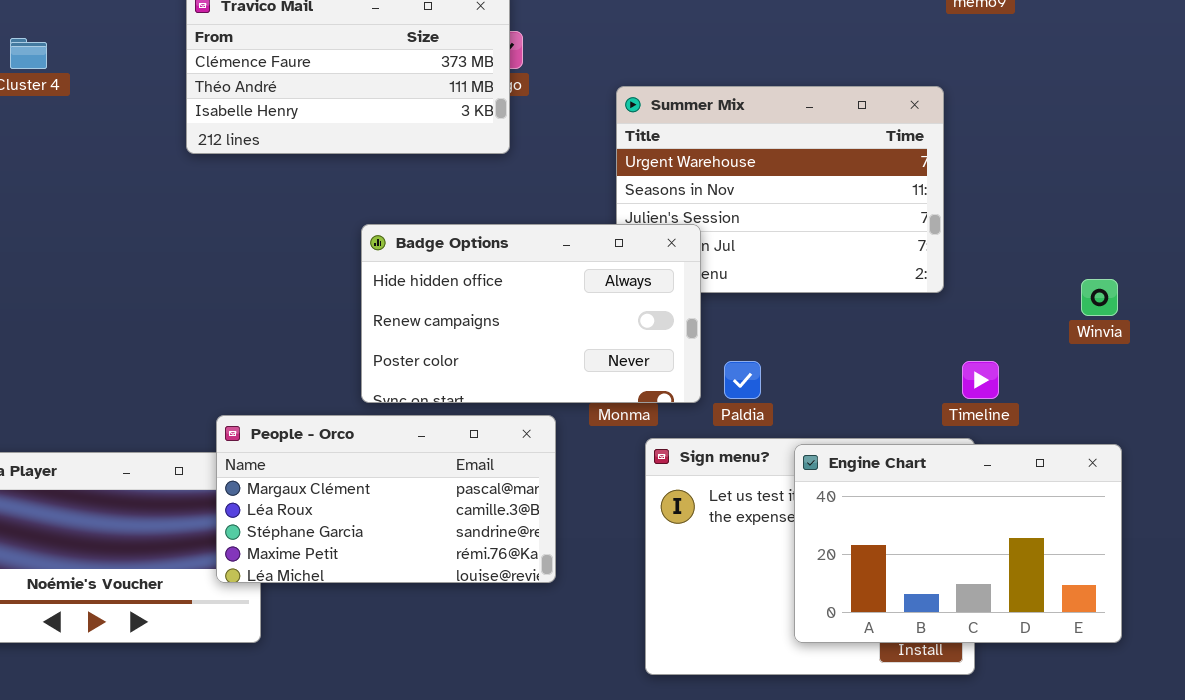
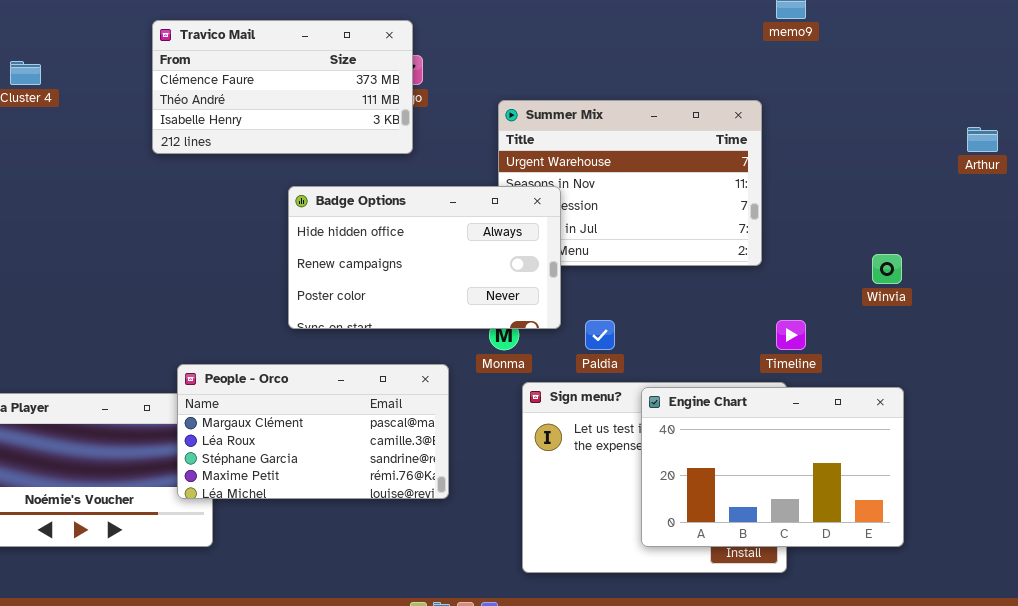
Badge Options: [361,224,701,403] -> [288,186,561,329], moved

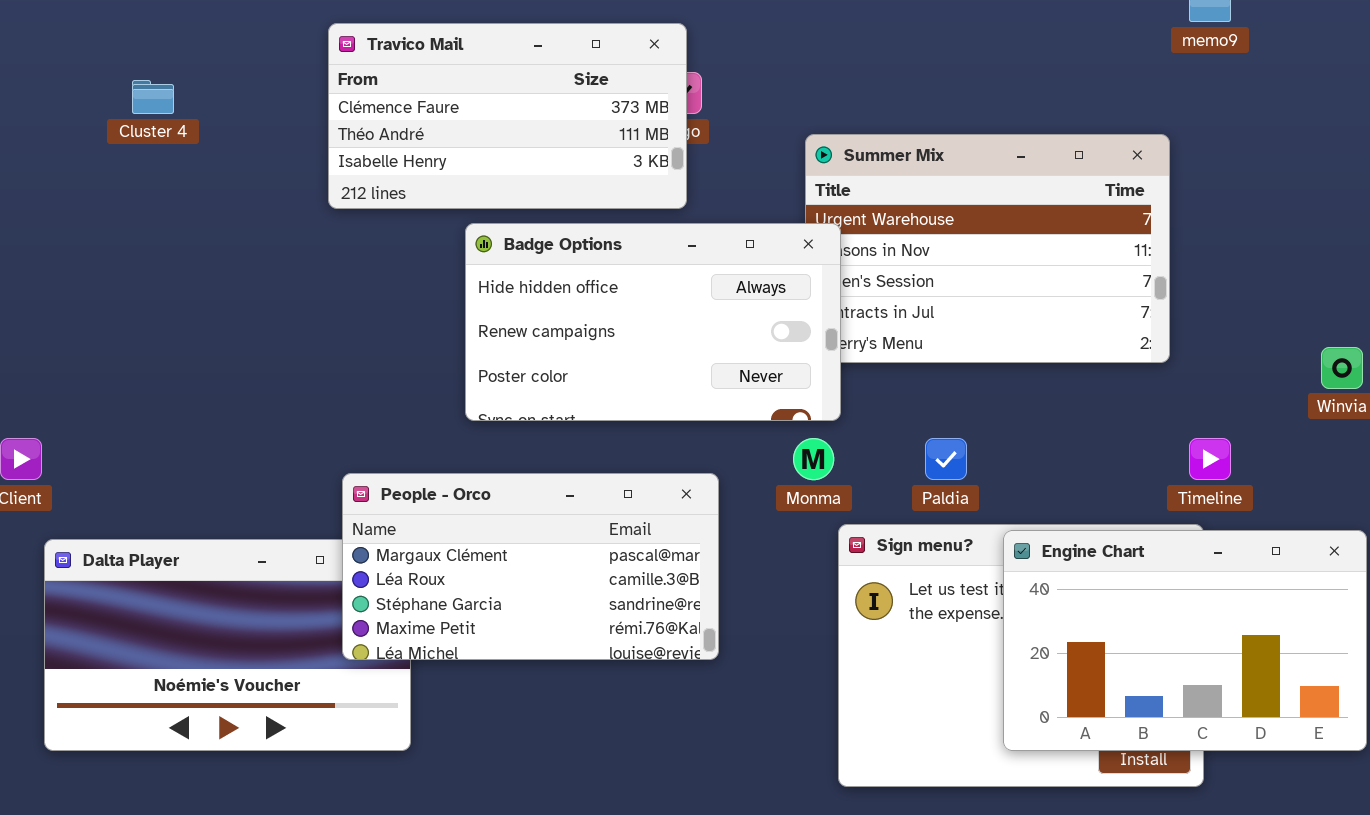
Badge Options: [288,186,561,329] -> [465,223,841,421], moved
People - Orco: [177,364,449,499] -> [342,473,719,660], moved

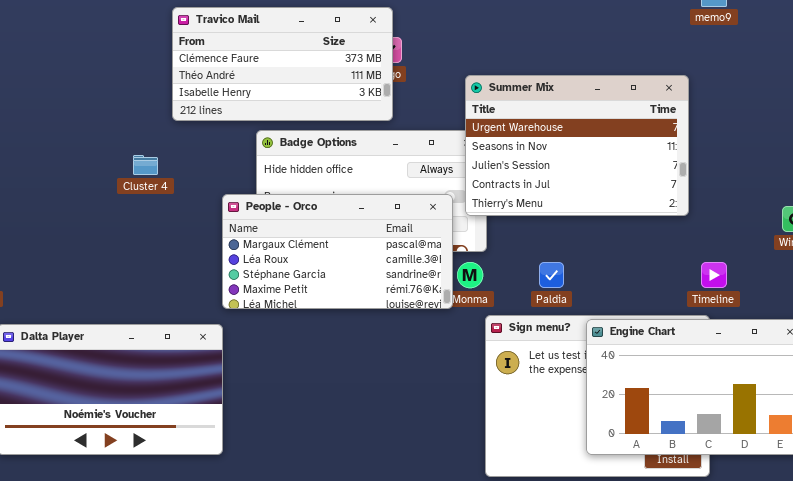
Cluster 4: [132,80,174,114] -> [133,155,158,175], moved
Summer Mix: [805,134,1170,363] -> [465,75,689,216], raised
People - Orco: [342,473,719,660] -> [222,194,453,309], moved

